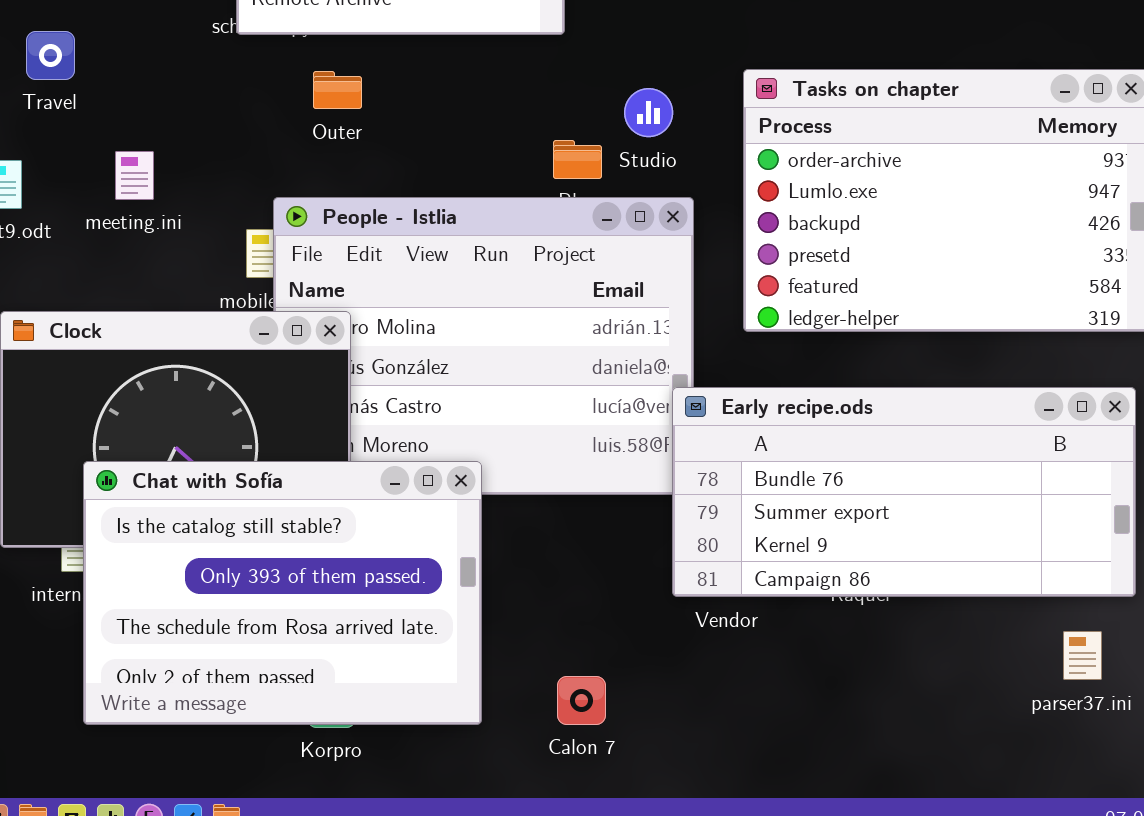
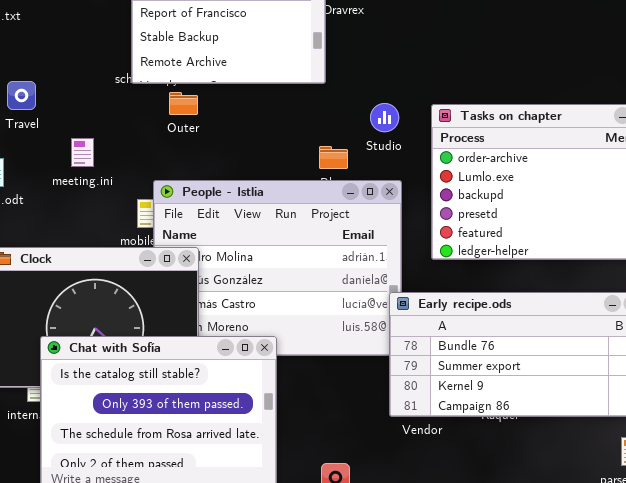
Outer: [313,71,362,109] -> [169,92,198,115], moved
Studio: [624,88,673,137] -> [370,103,399,132], moved
meeting.ini: [115,151,154,200] -> [71,138,94,167], moved

